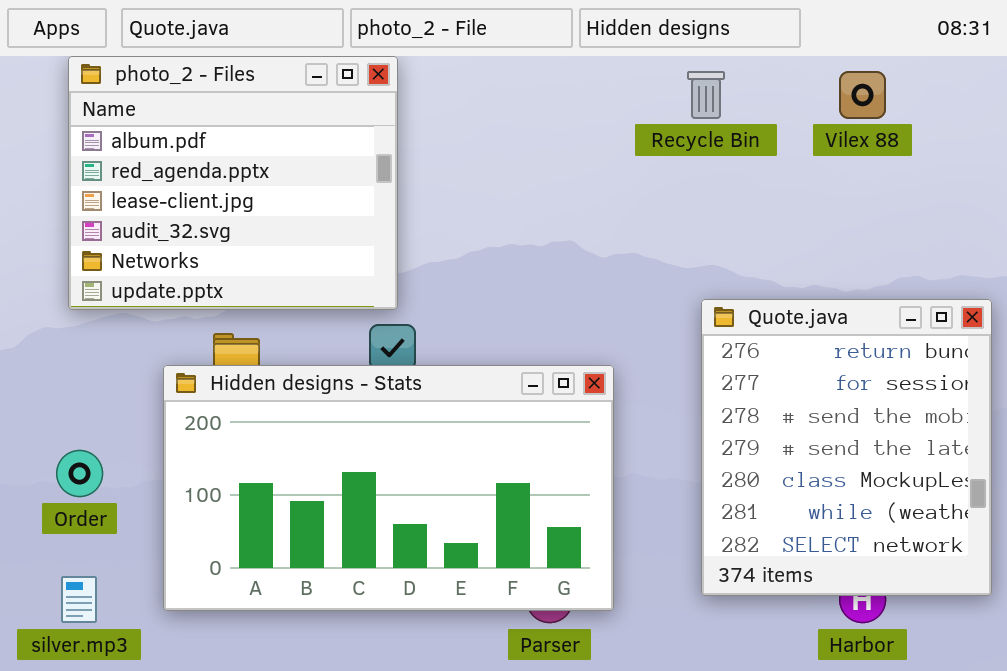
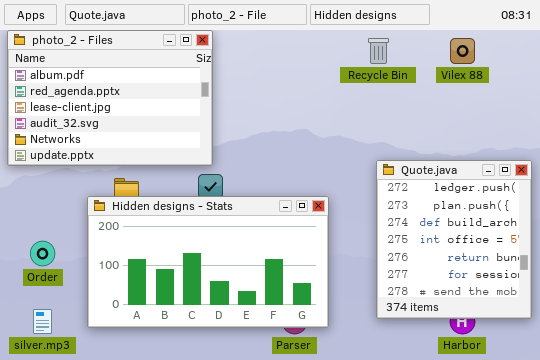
photo_2 - Files: [68,56,398,310] -> [7,30,213,166], resized
Quote.java: [701,299,992,596] -> [376,160,532,319], scrolled up 4 rows

